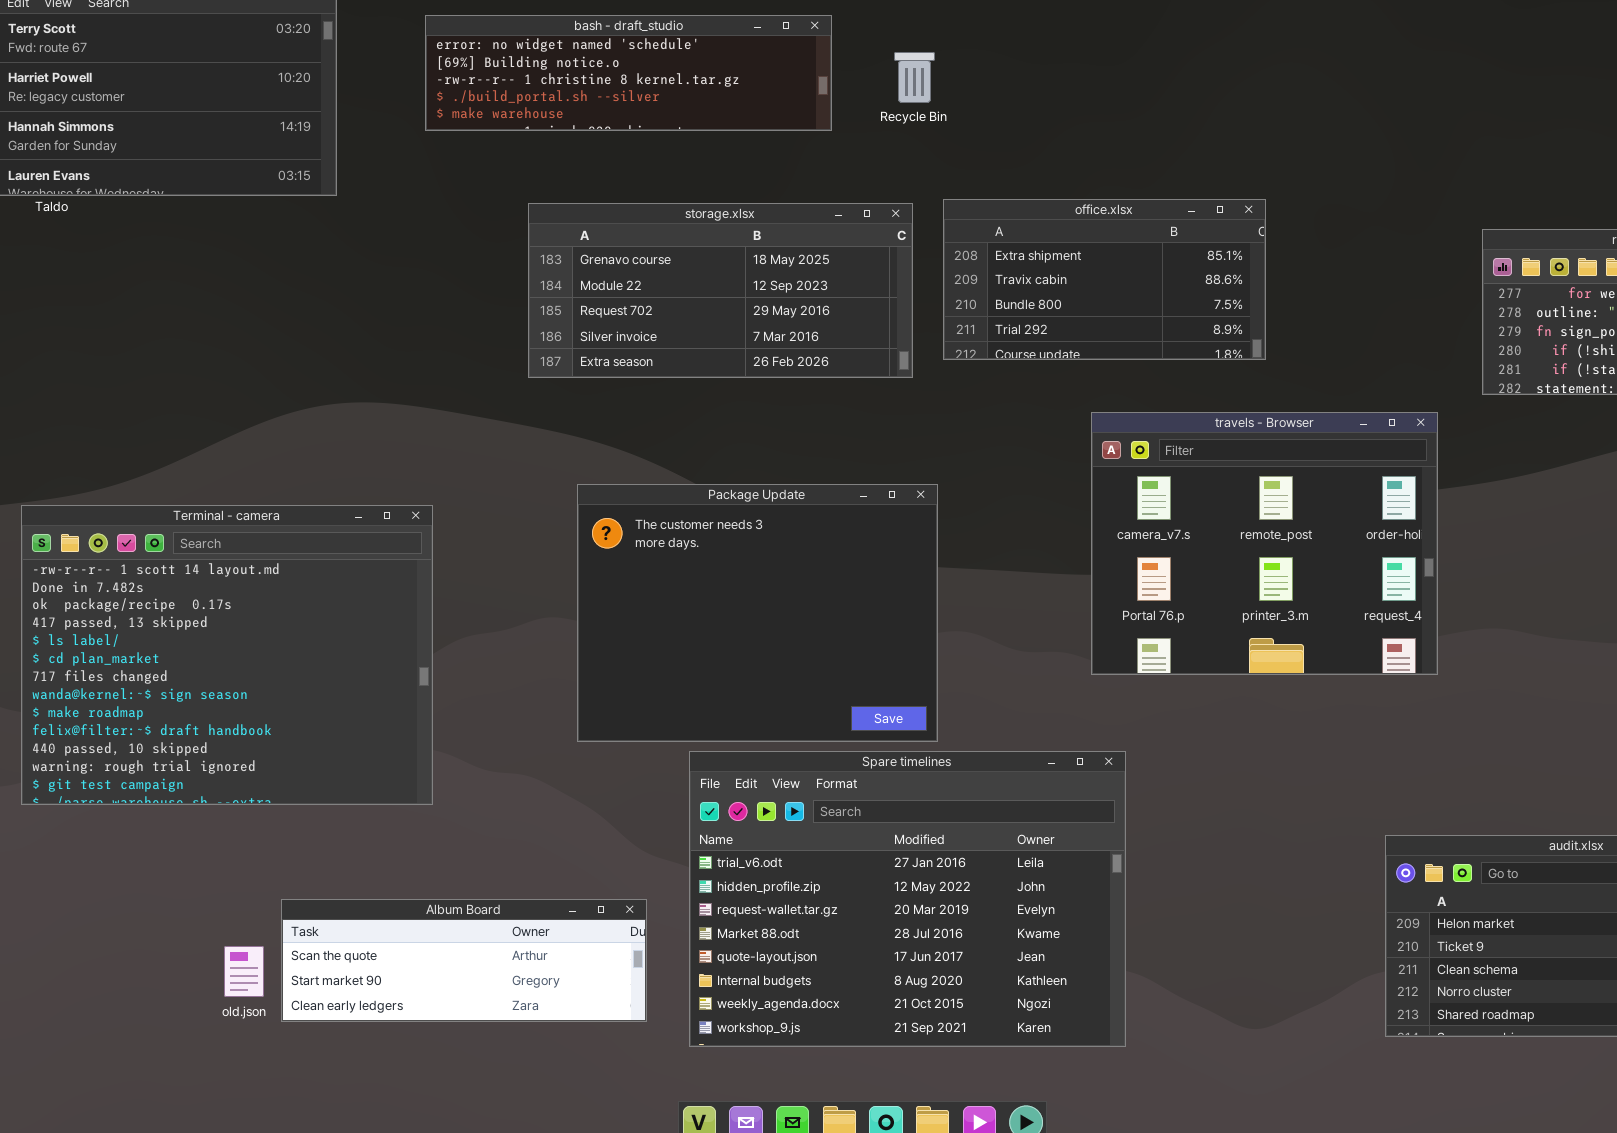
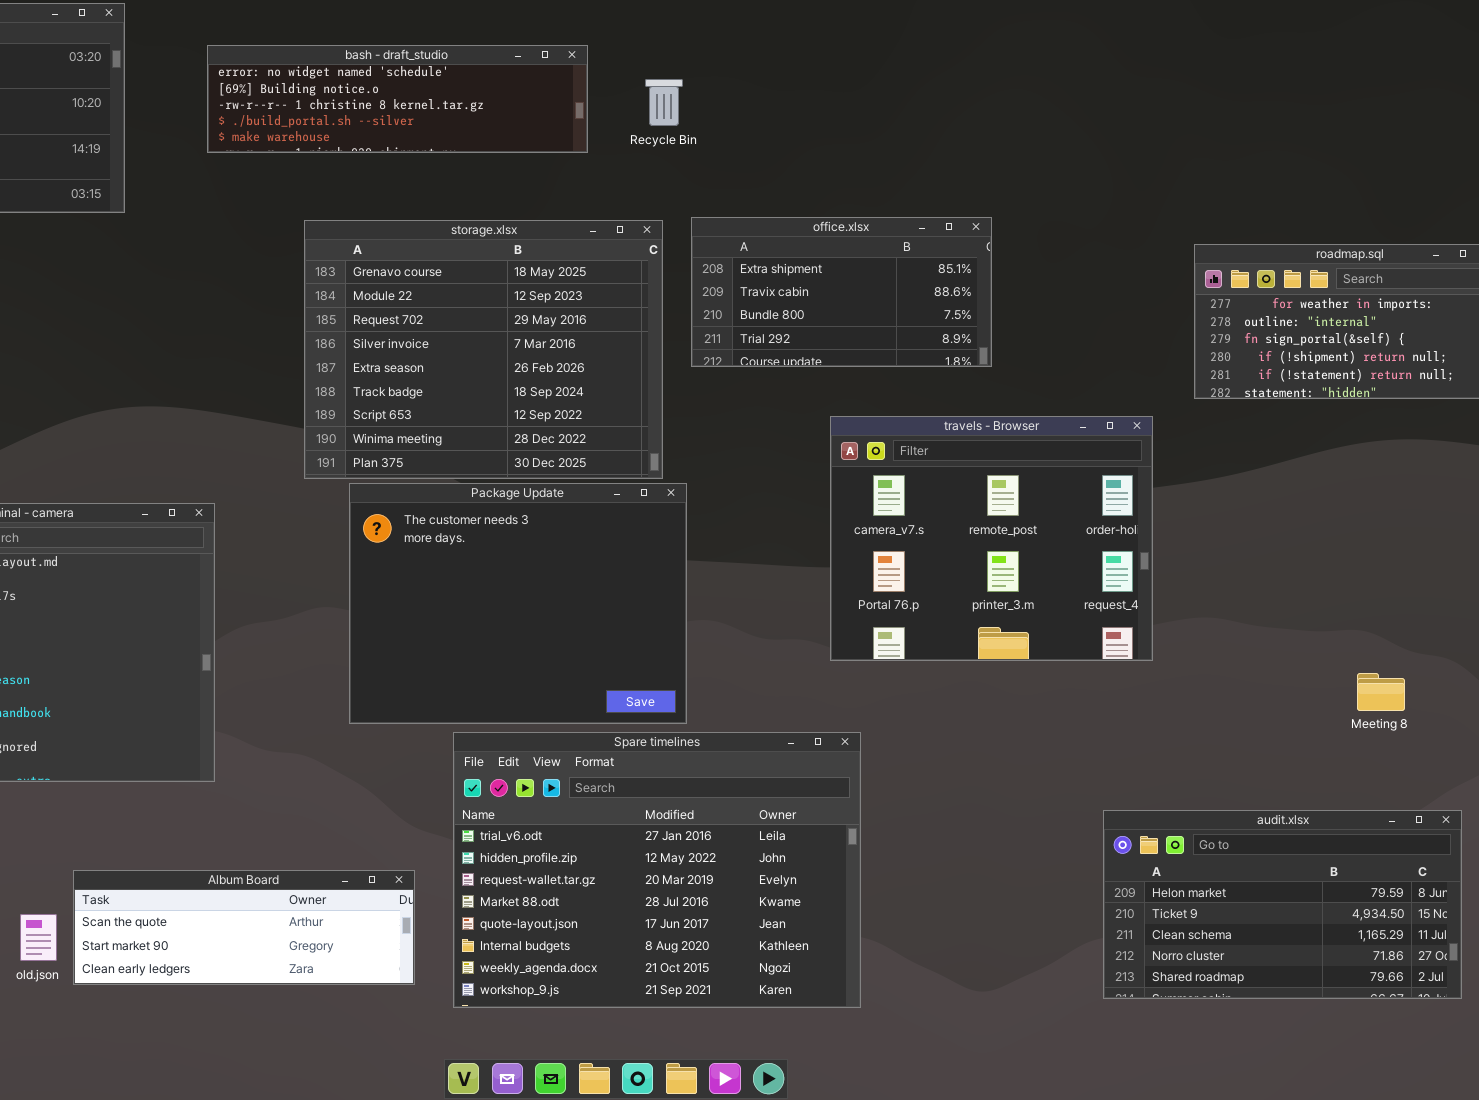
storage.xlsx: [528,203,913,378] -> [304,220,663,479], resized

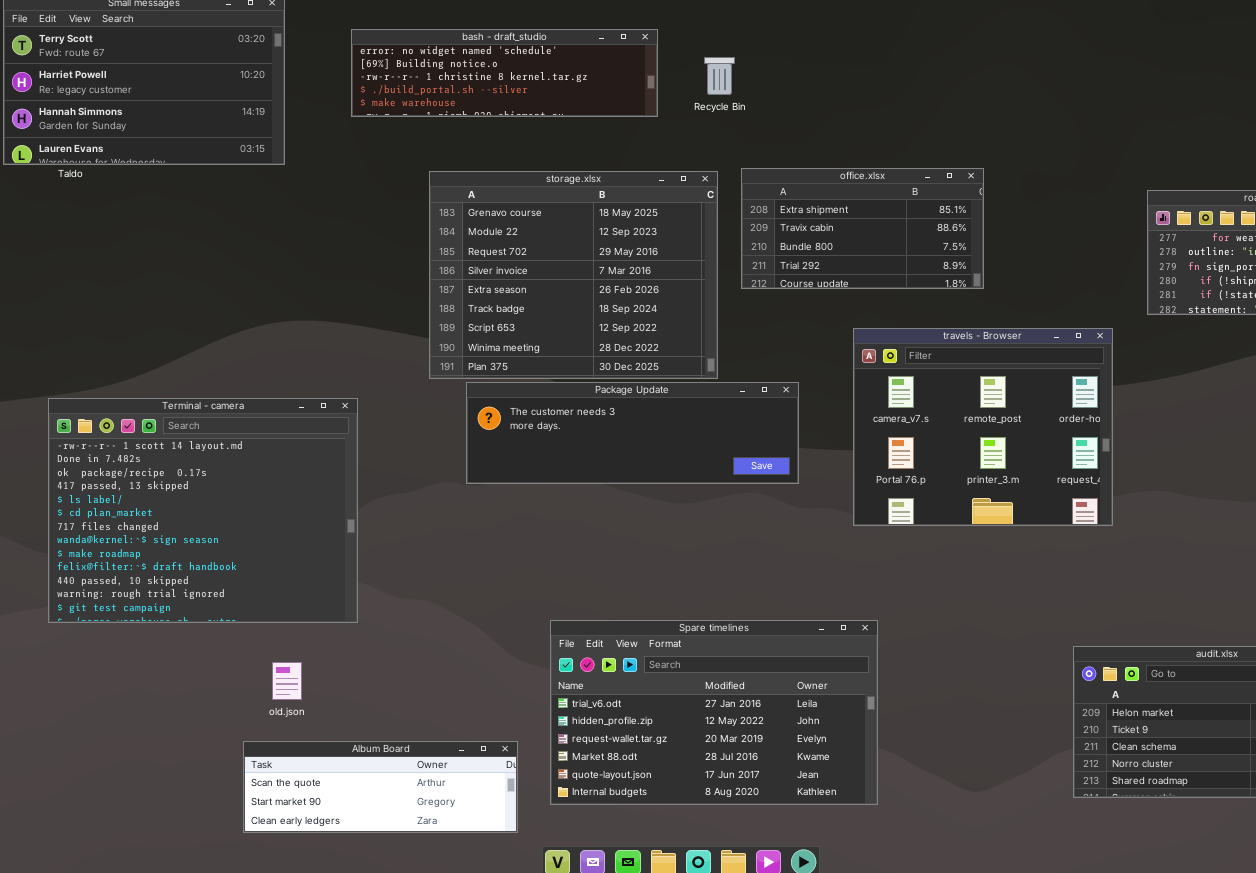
Package Update: [349,483,687,724] -> [466,382,799,484], resized
Spare timelines: [453,732,861,1008] -> [550,620,878,805], resized
Album Board: [73,870,415,985] -> [243,741,518,833], moved
old.json: [20,914,57,961] -> [272,662,302,700], moved

